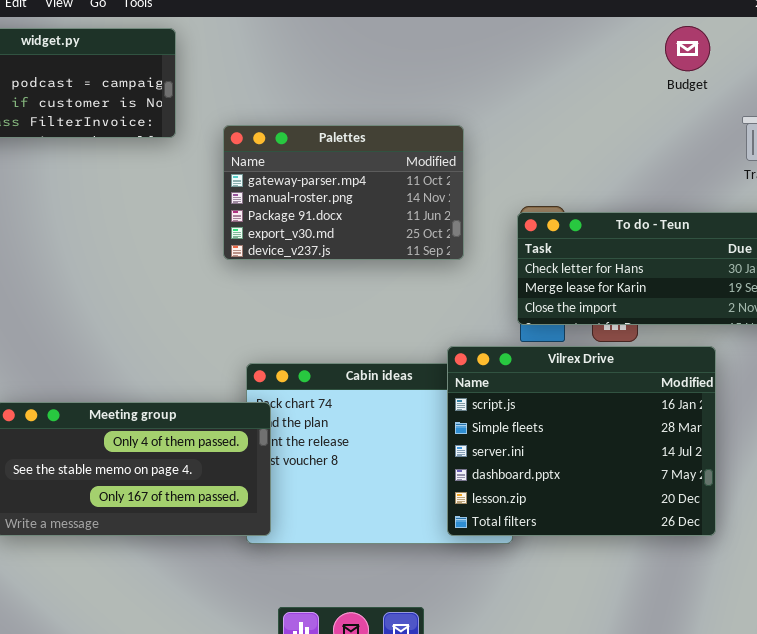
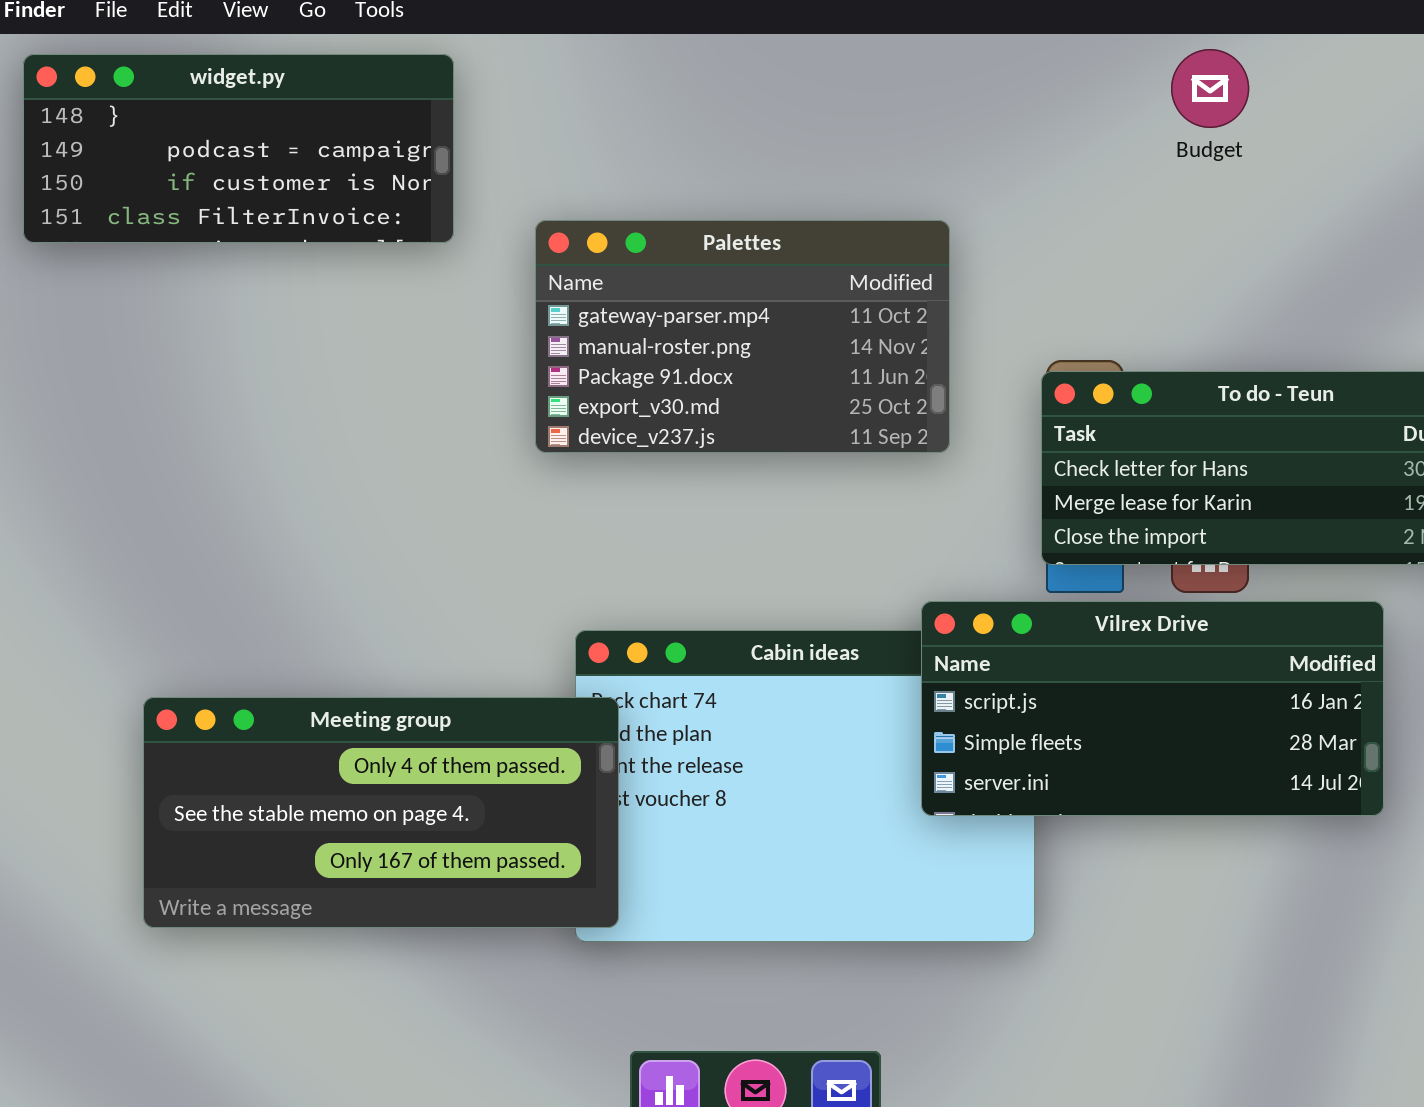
Budget: [665,26,710,71] -> [1171,49,1249,128], moved
Vilrex Drive: [447,346,716,536] -> [921,601,1384,816], resized

